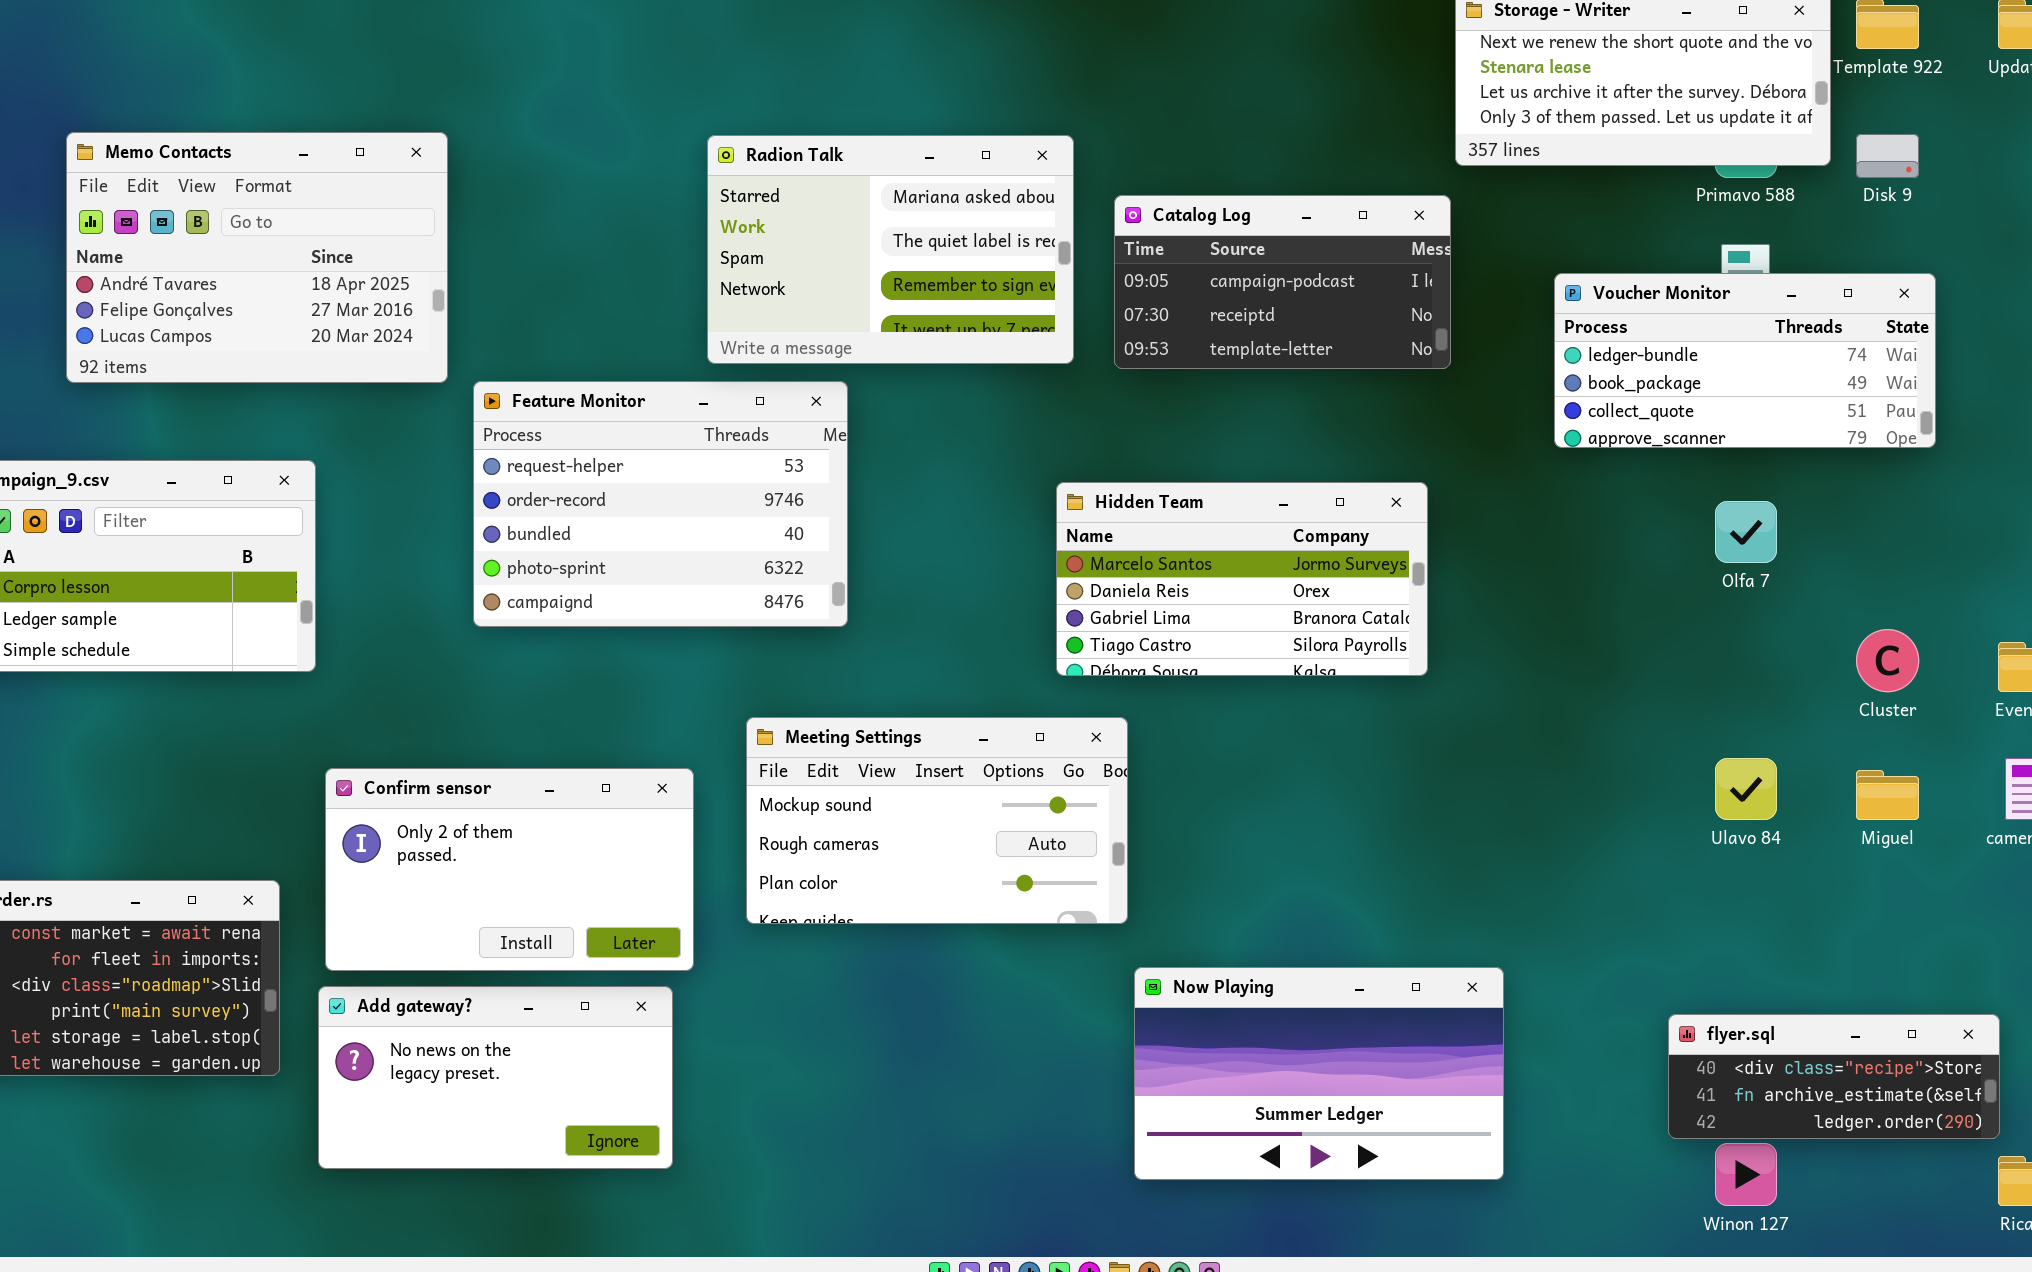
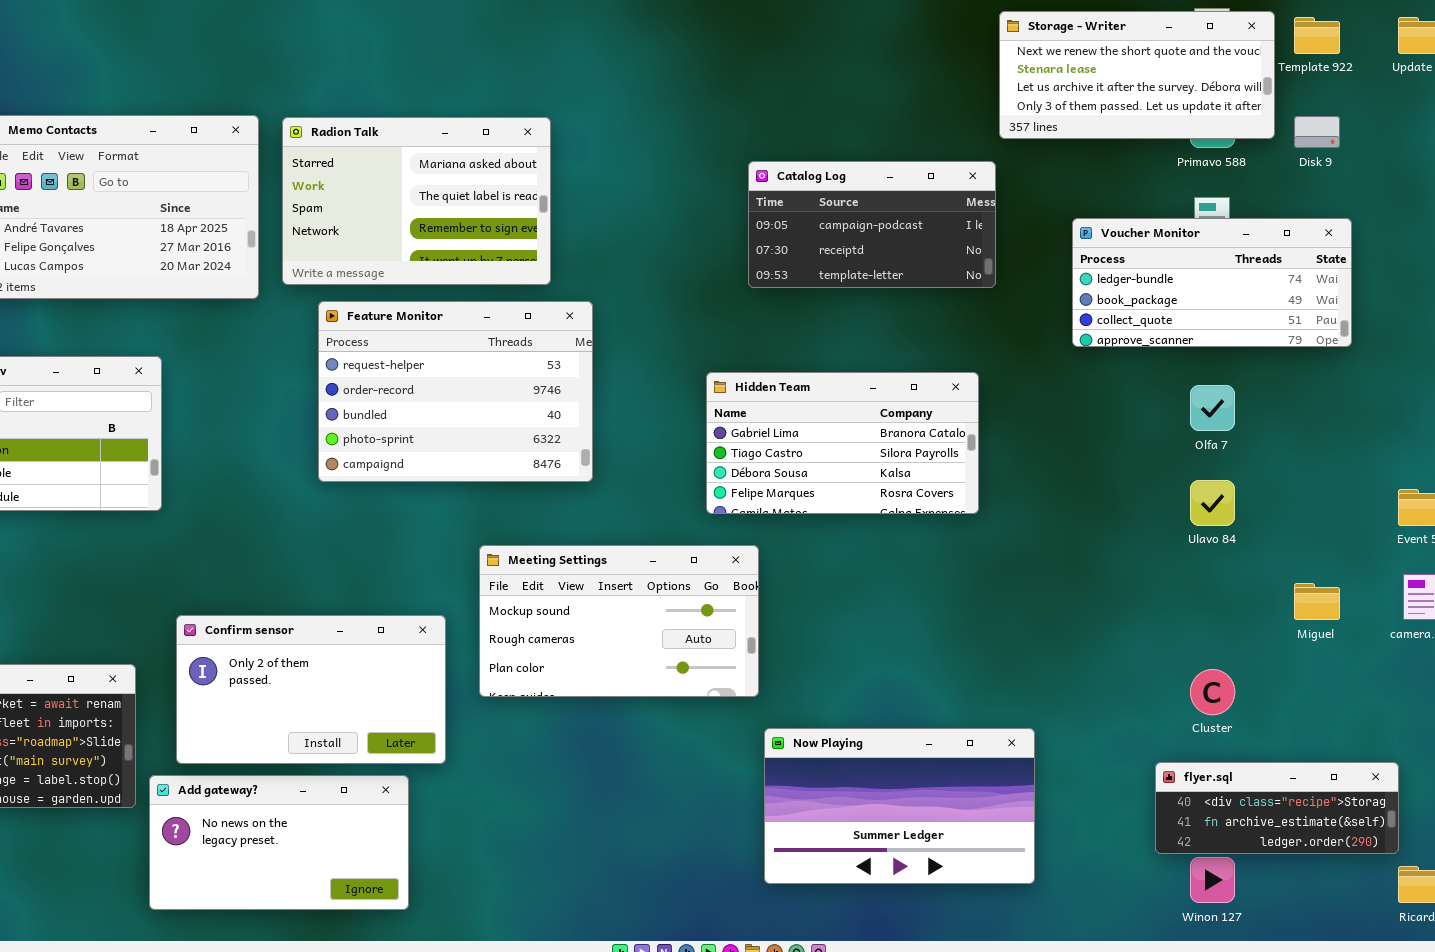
Radion Talk: [707,135,1074,364] -> [282,117,551,285], moved
Feature Monitor: [473,381,848,627] -> [318,301,593,482], moved
Hidden Team: [1056,482,1428,676] -> [706,372,979,514], scrolled down 2 rows
Cluster: [1856,629,1919,692] -> [1190,669,1235,715], moved
Ulavo 84: [1715,758,1777,820] -> [1190,480,1235,526], moved
Confirm sensor: [325,768,694,971] -> [176,615,446,764], moved
Add gateway?: [318,986,673,1169] -> [149,775,409,910], moved

